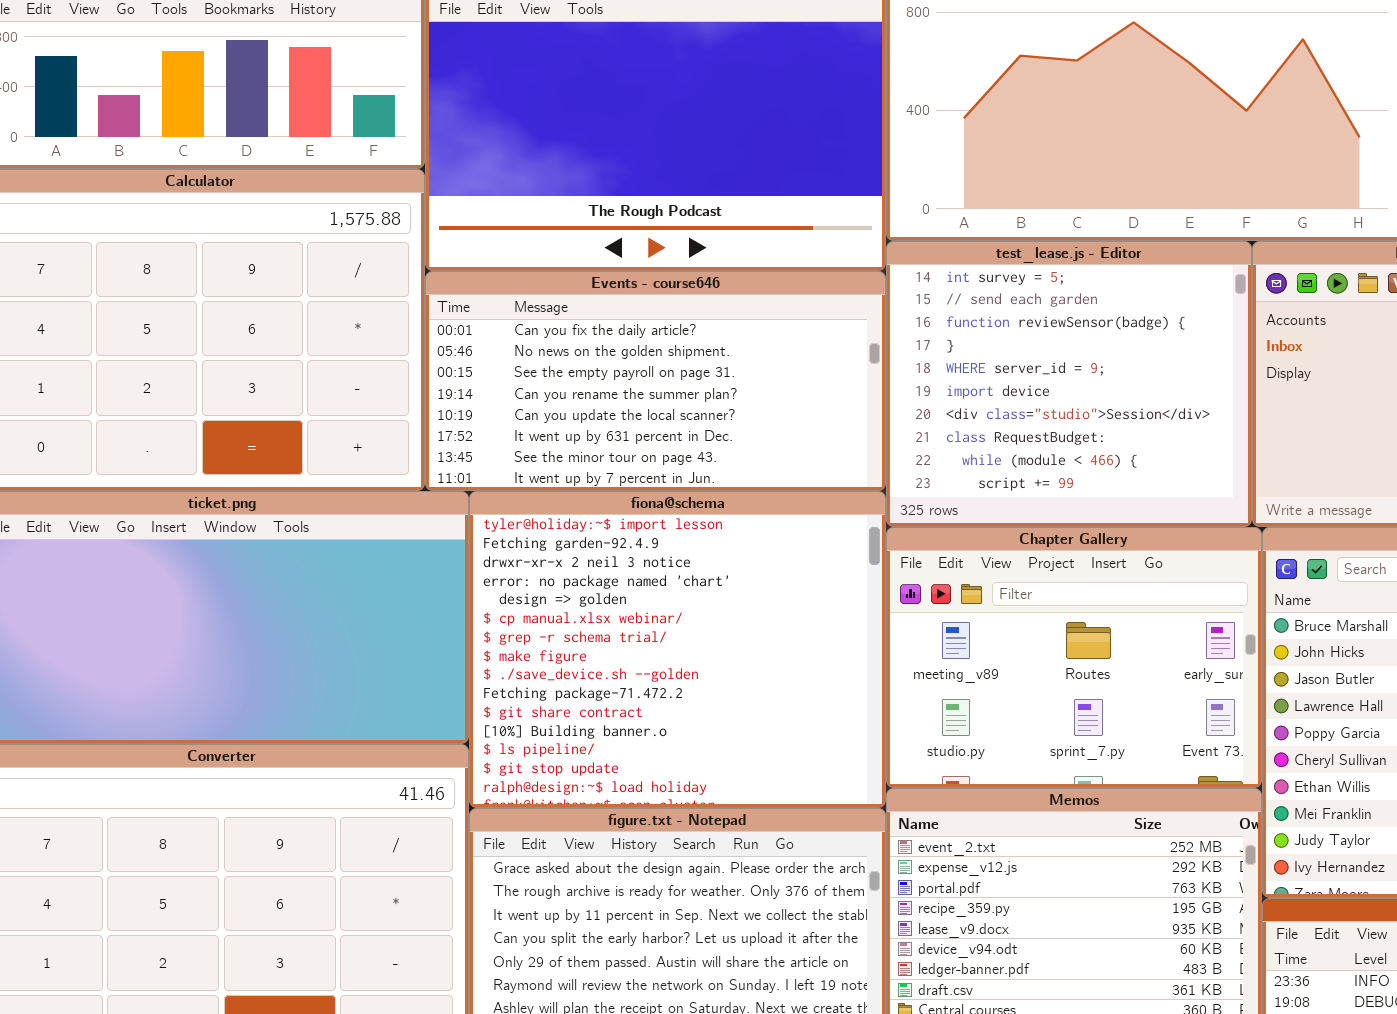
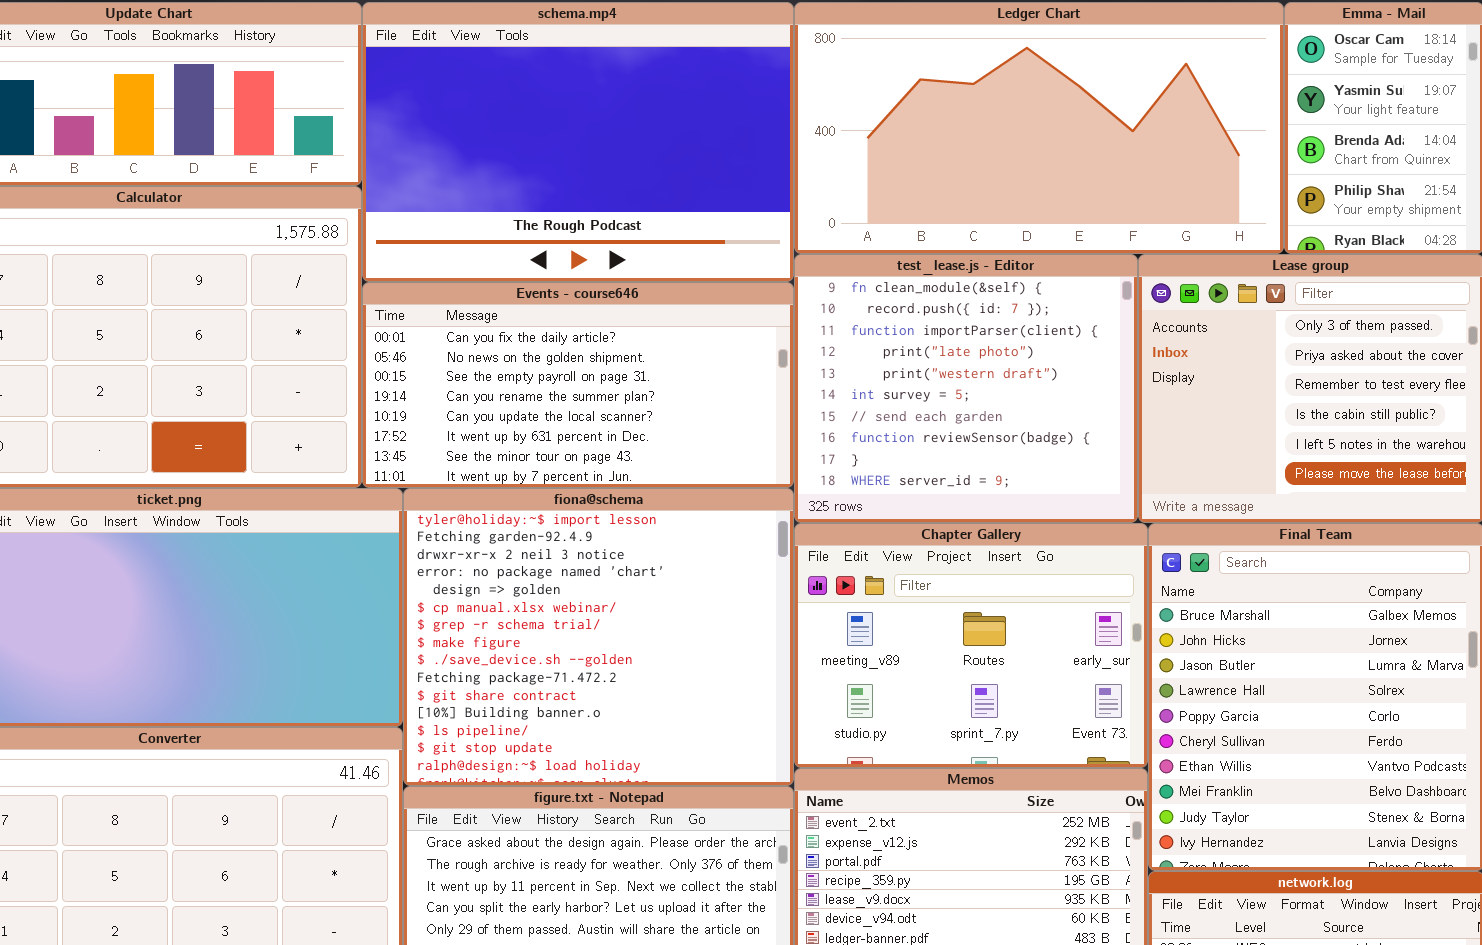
test_lease.js - Editor: [886,241,1252,527] -> [794,254,1138,523], scrolled up 5 rows

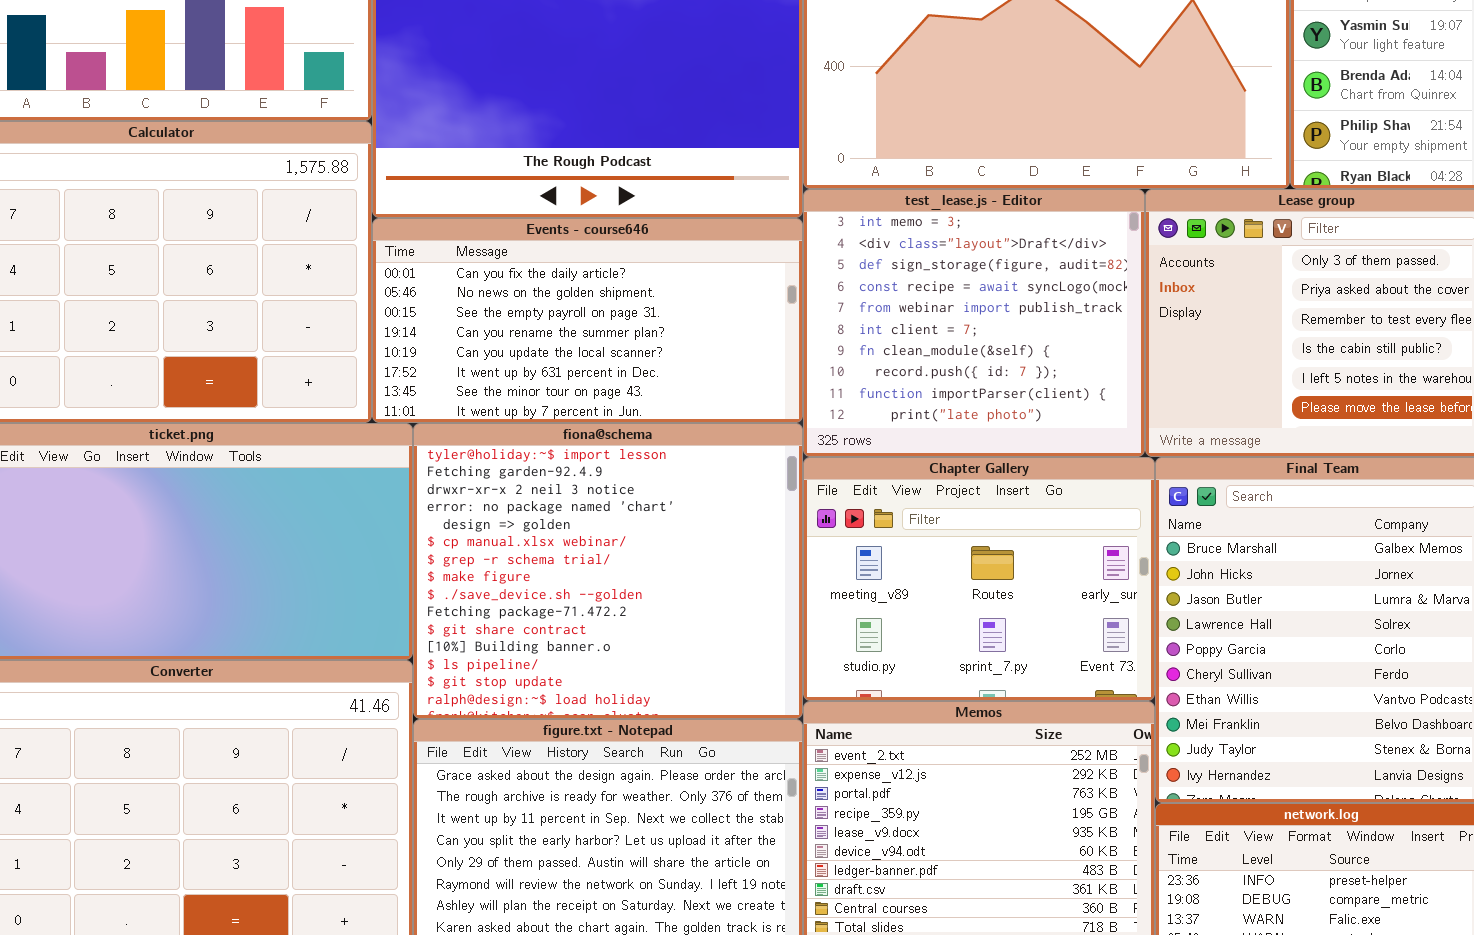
test_lease.js - Editor: [794,254,1138,523] -> [803,189,1145,457], scrolled up 6 rows

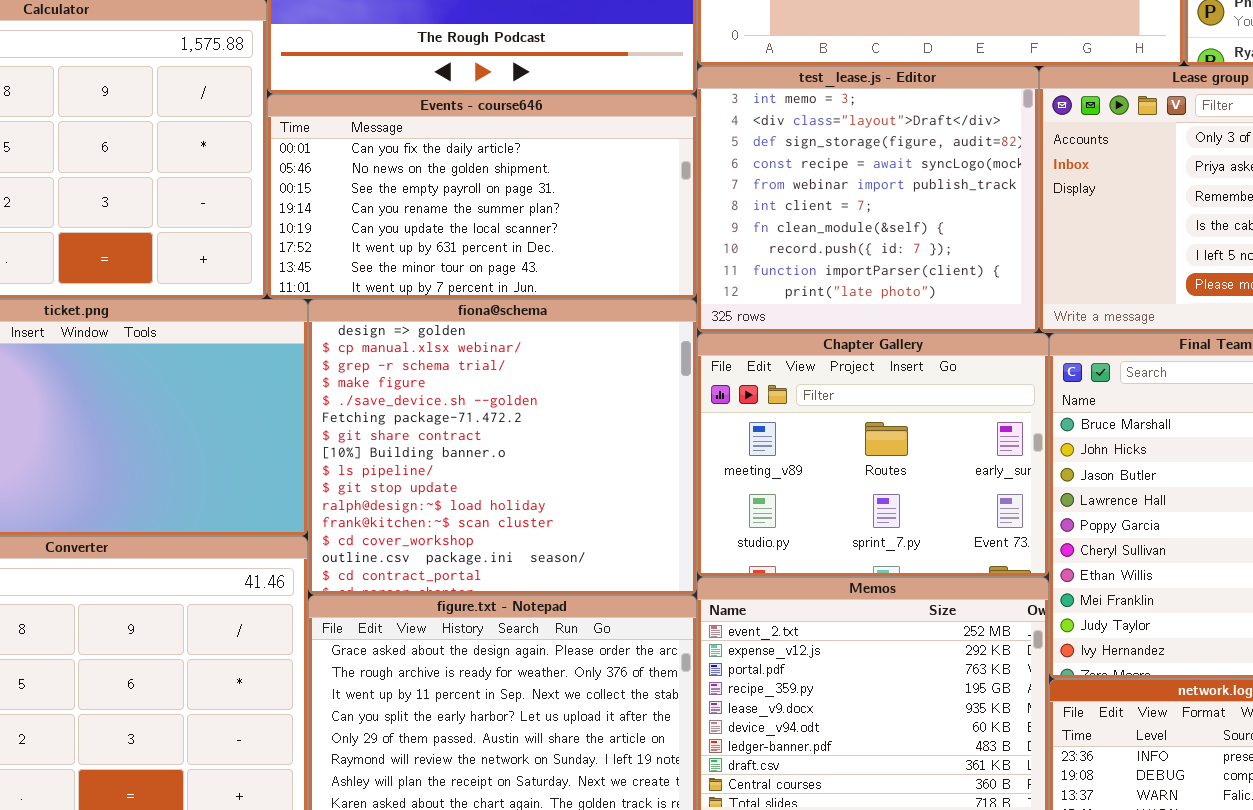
fiona@schema: [413,423,803,719] -> [308,299,697,595], scrolled down 4 rows

